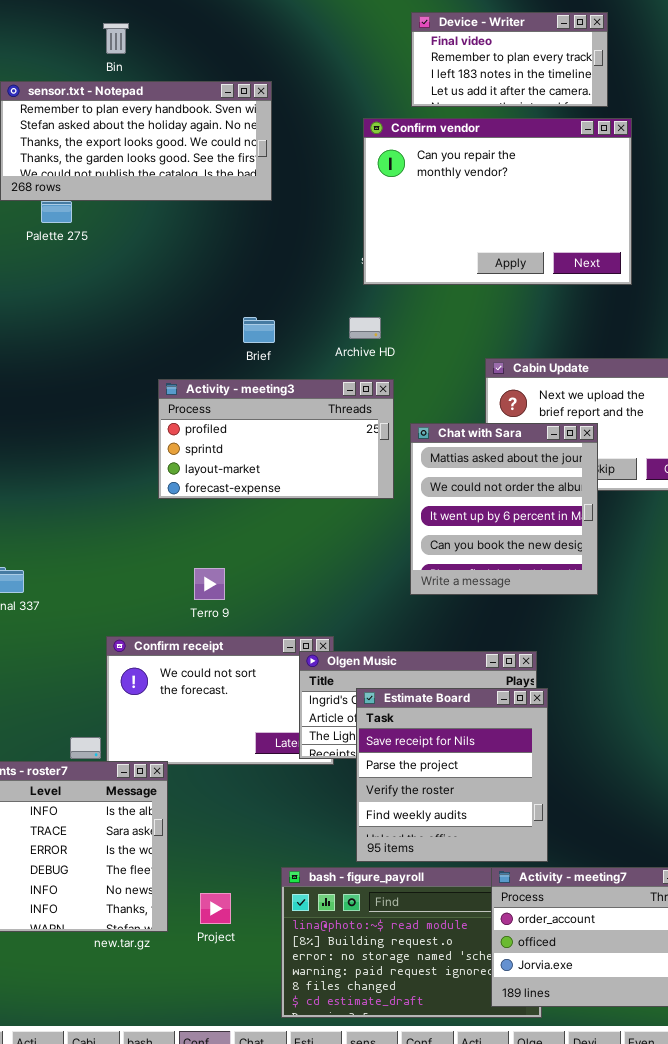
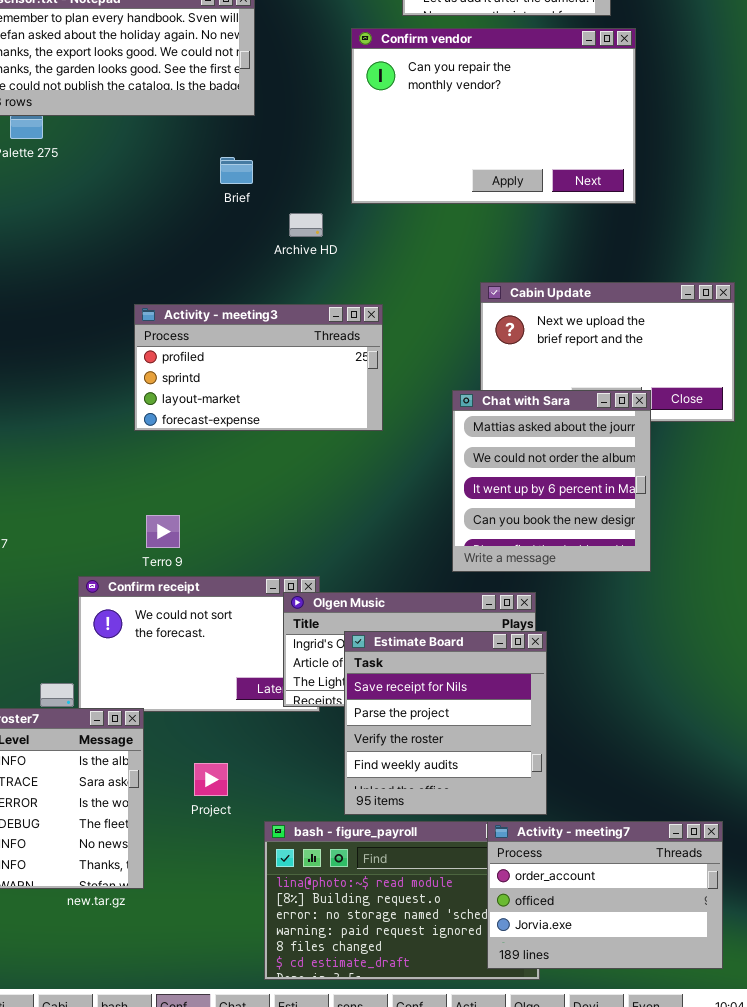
Archive HD: [349,317,381,339] -> [289,213,323,237], moved
Brief: [243,317,275,343] -> [220,157,253,184], moved
Chat with Sara: [410,423,598,595] -> [452,390,651,572], moved
Terro 9: [194,568,225,600] -> [146,515,180,548], moved
Project: [200,893,231,924] -> [194,763,228,796], moved

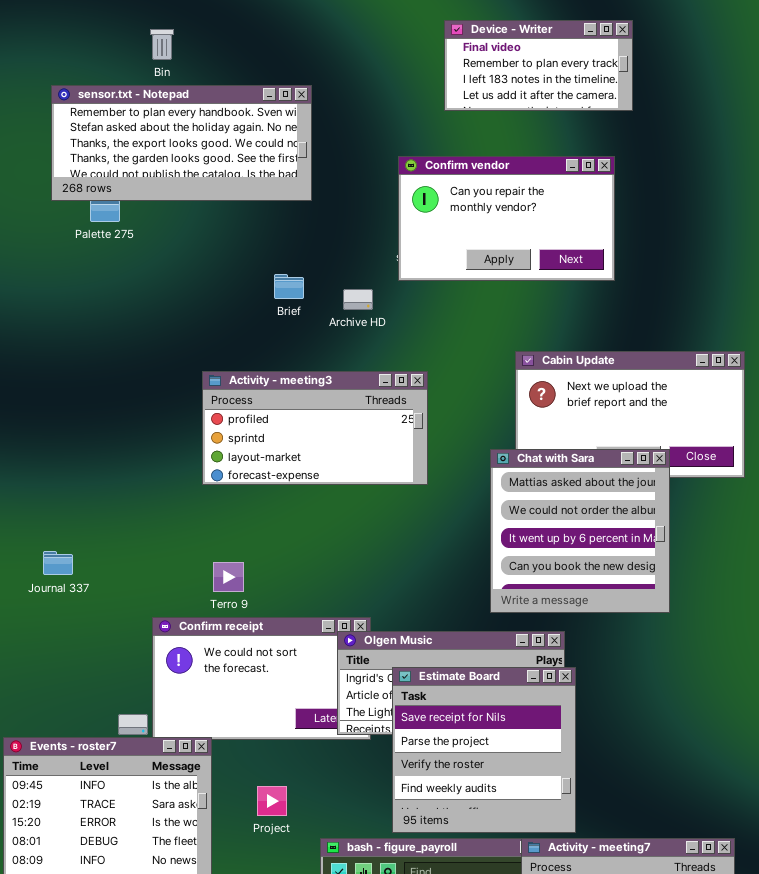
Confirm vendor: [351,28,636,204] -> [398,156,615,281], resized
Brief: [220,157,253,184] -> [274,274,304,299], moved

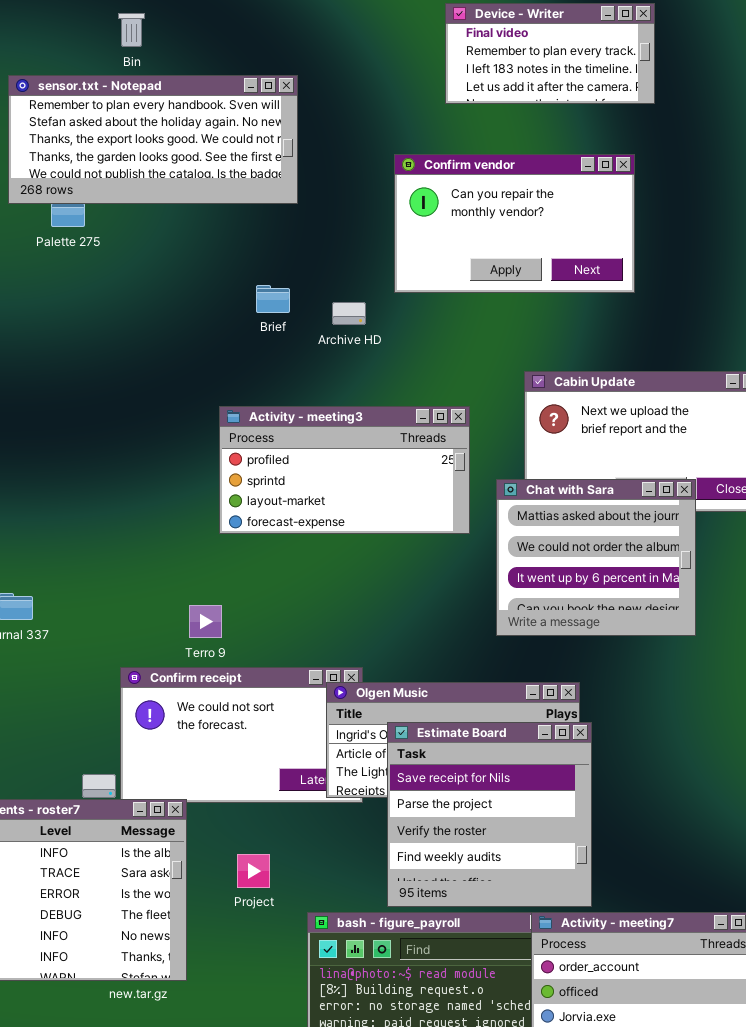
Activity - meeting3: [202,371,428,485] -> [219,406,470,534], moved
Chat with Sara: [490,449,670,613] -> [496,479,696,636], resized

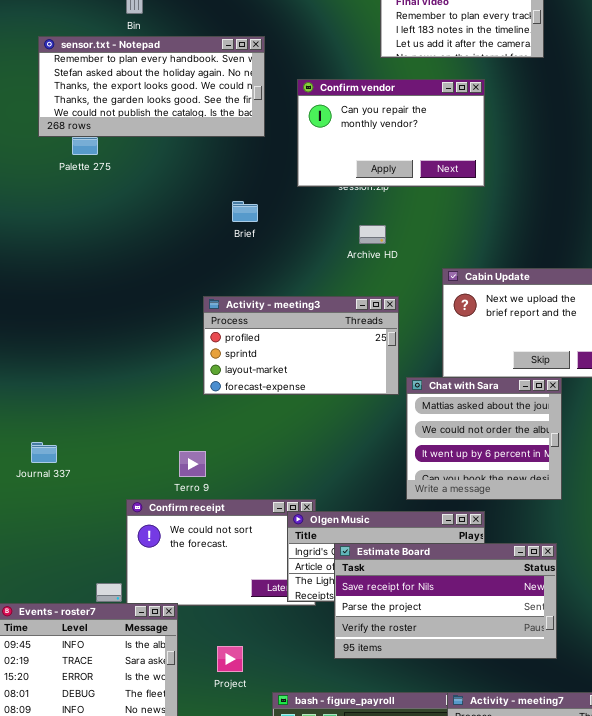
Confirm vendor: [394,154,635,293] -> [297,79,485,187], moved
Archive HD: [332,302,366,325] -> [359,225,386,244], moved
Chat with Sara: [496,479,696,636] -> [406,377,562,500], moved
Estimate Board: [387,722,592,907] -> [334,543,557,659], resized

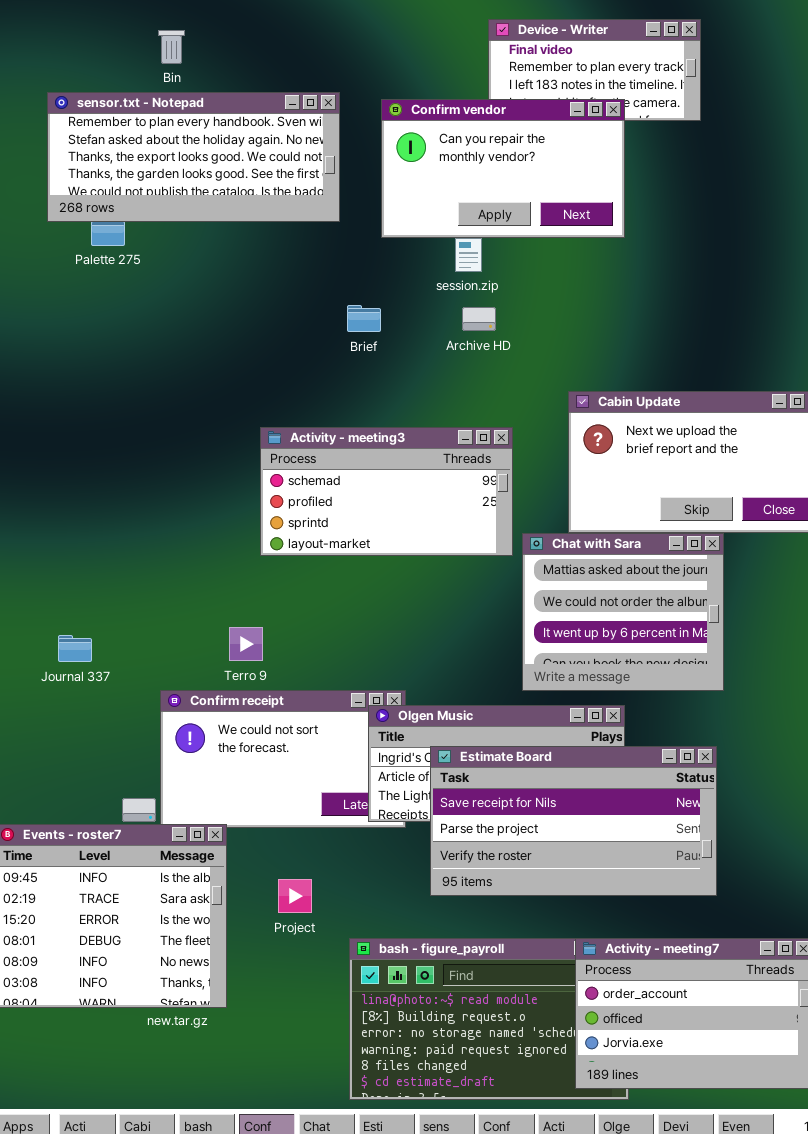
Confirm vendor: [297,79,485,187] -> [381,99,625,238], moved
Brief: [232,201,258,222] -> [347,305,381,332], moved
Archive HD: [359,225,386,244] -> [462,307,496,331], moved
Activity - meeting3: [203,296,399,395] -> [260,427,513,556], scrolled up 1 row
Journal 337: [31,442,57,463] -> [58,635,92,662], moved

